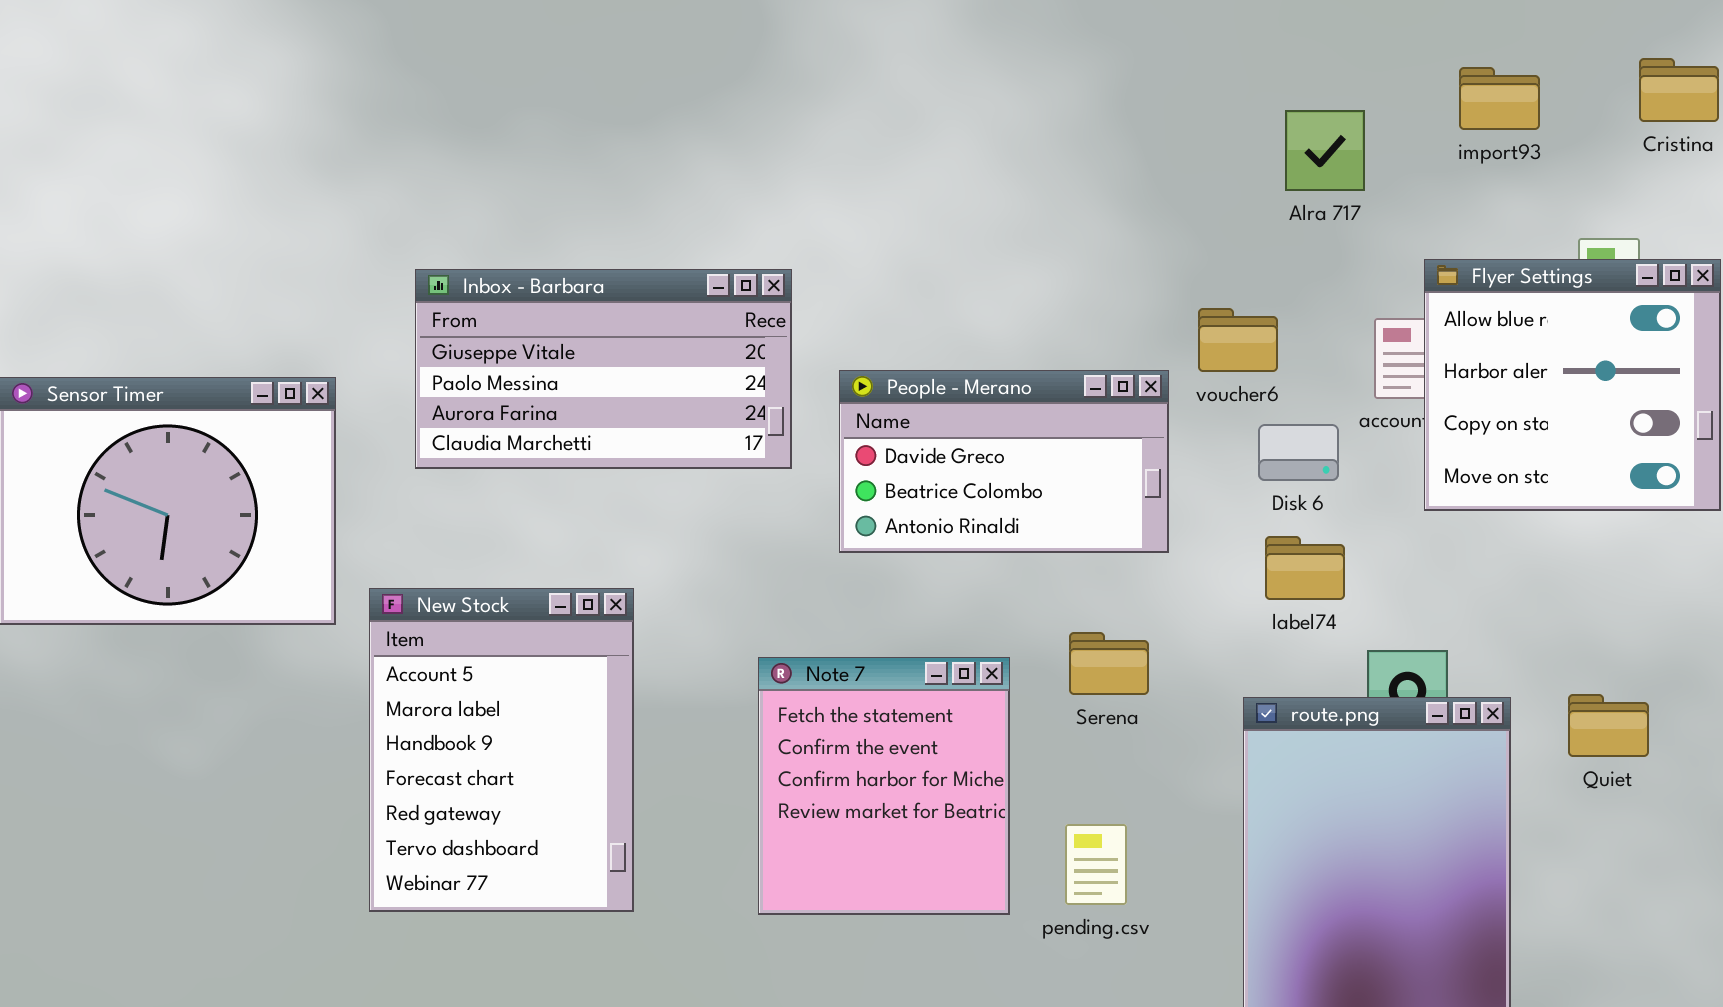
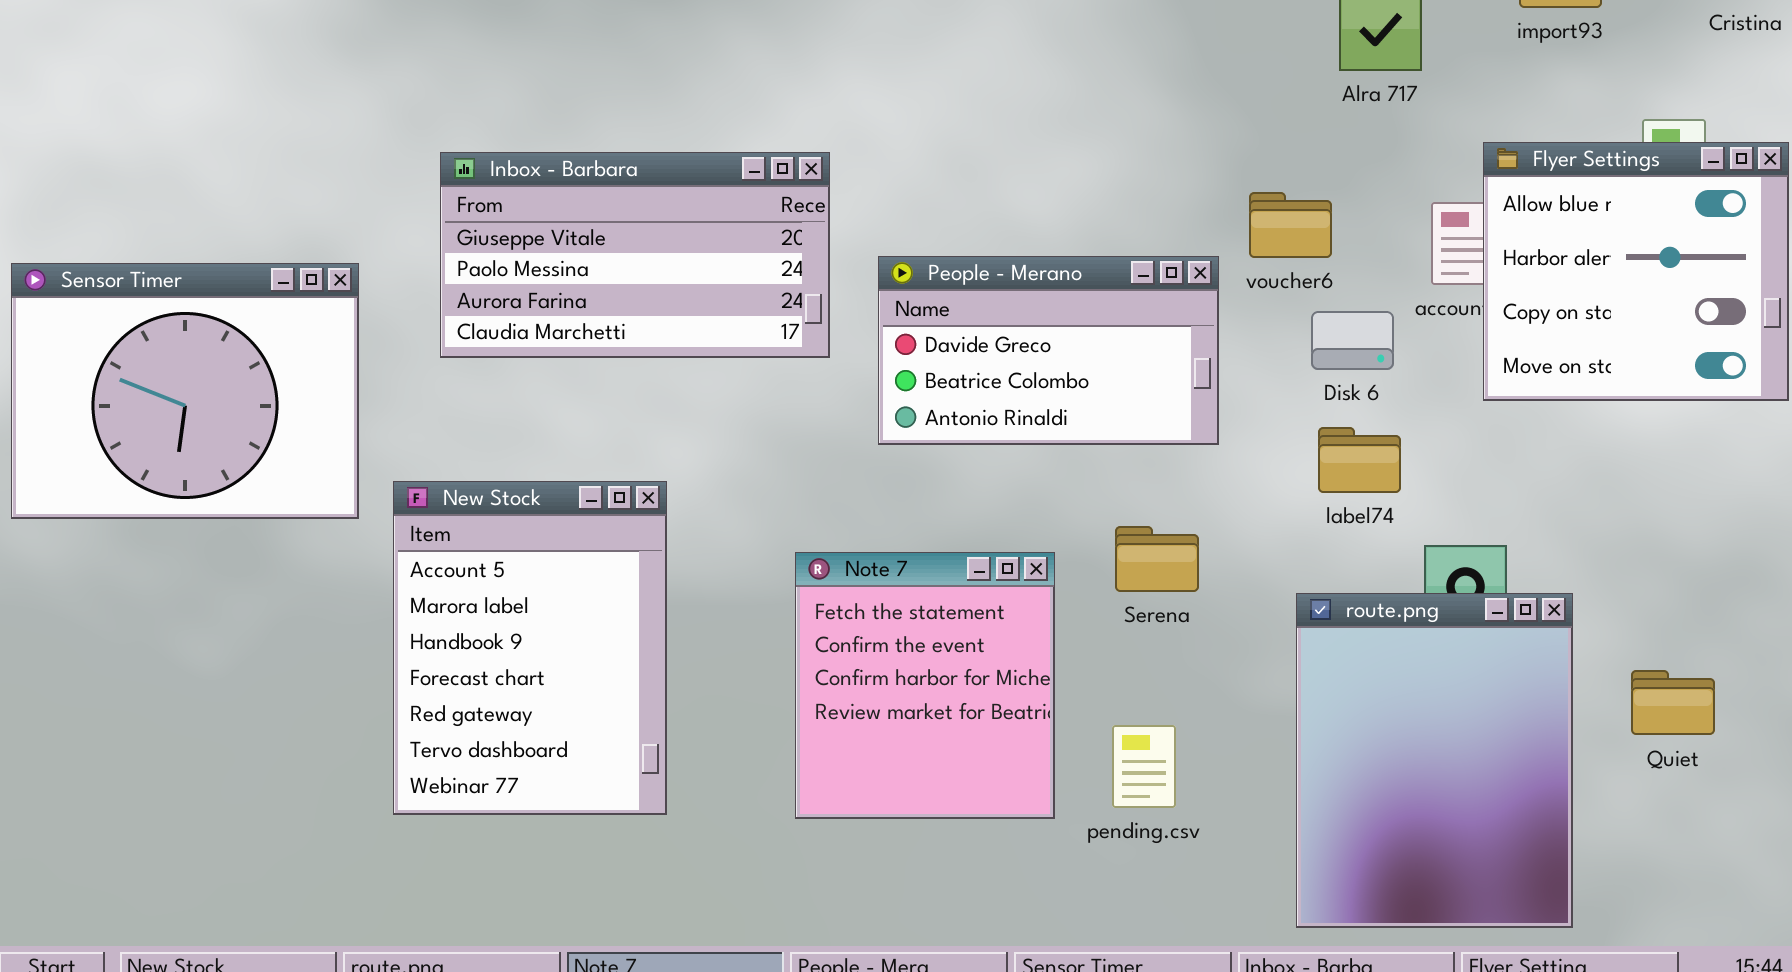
Quiet: [1568,694,1649,757] -> [1631,670,1715,735], moved

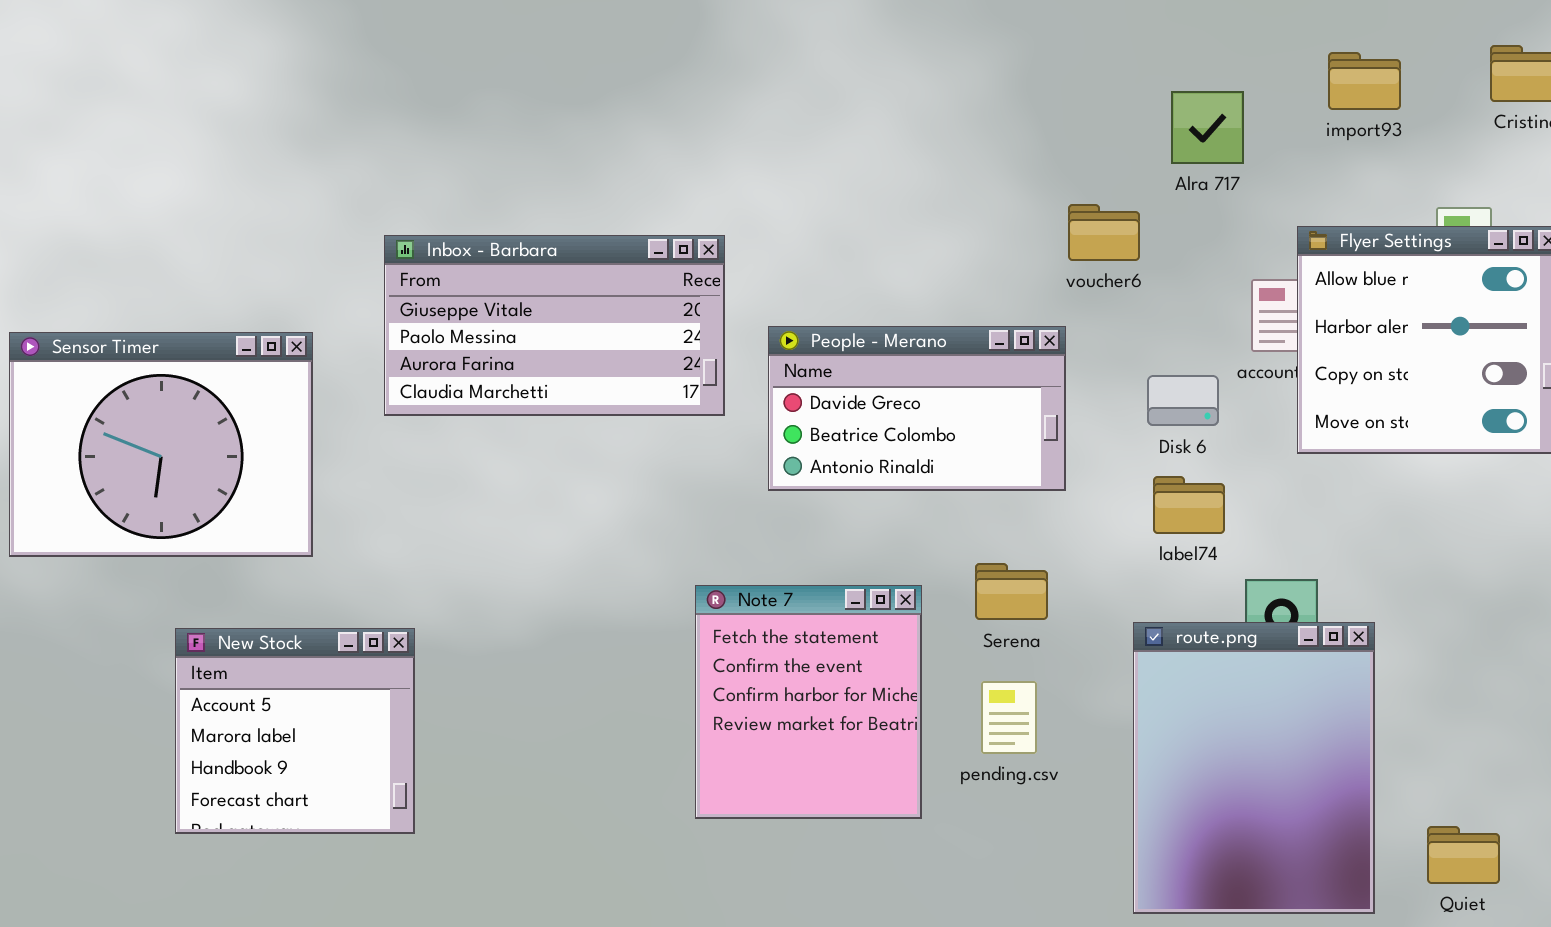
voucher6: [1249,192,1332,258] -> [1068,204,1140,261], moved
New Stock: [393,481,667,815] -> [175,628,415,834], moved, resized
Quiet: [1631,670,1715,735] -> [1427,826,1500,884], moved
pending.csv: [1112,725,1176,808] -> [981,681,1037,754], moved

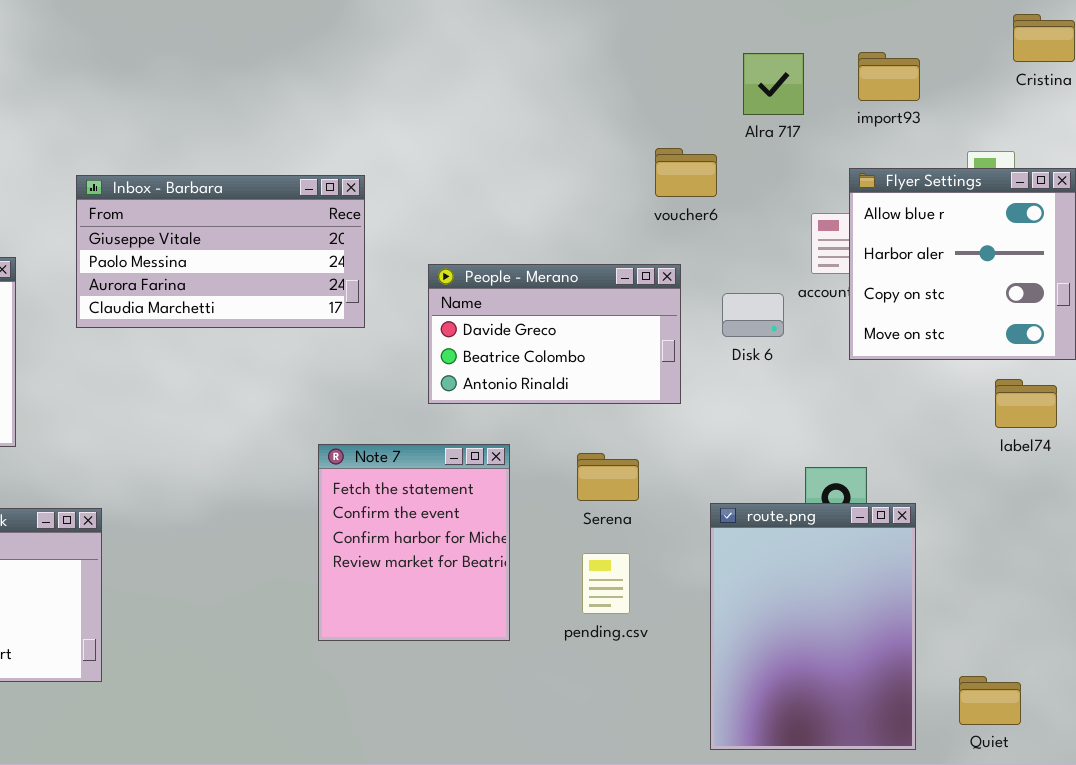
import93: [1328,52,1401,110] -> [858,52,920,101], moved
People - Merano: [768,326,1066,491] -> [428,264,681,404], moved
label74: [1153,476,1225,534] -> [995,379,1057,428], moved
Note 7: [695,585,922,819] -> [318,444,510,641], moved

